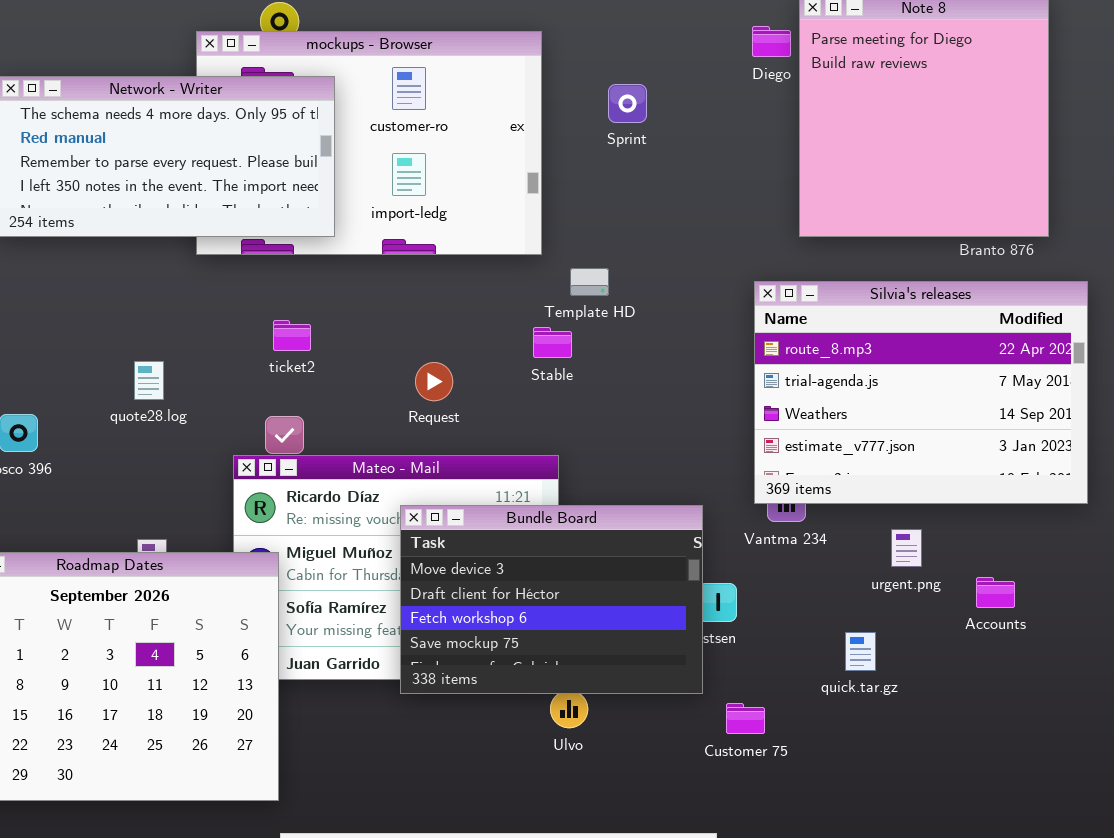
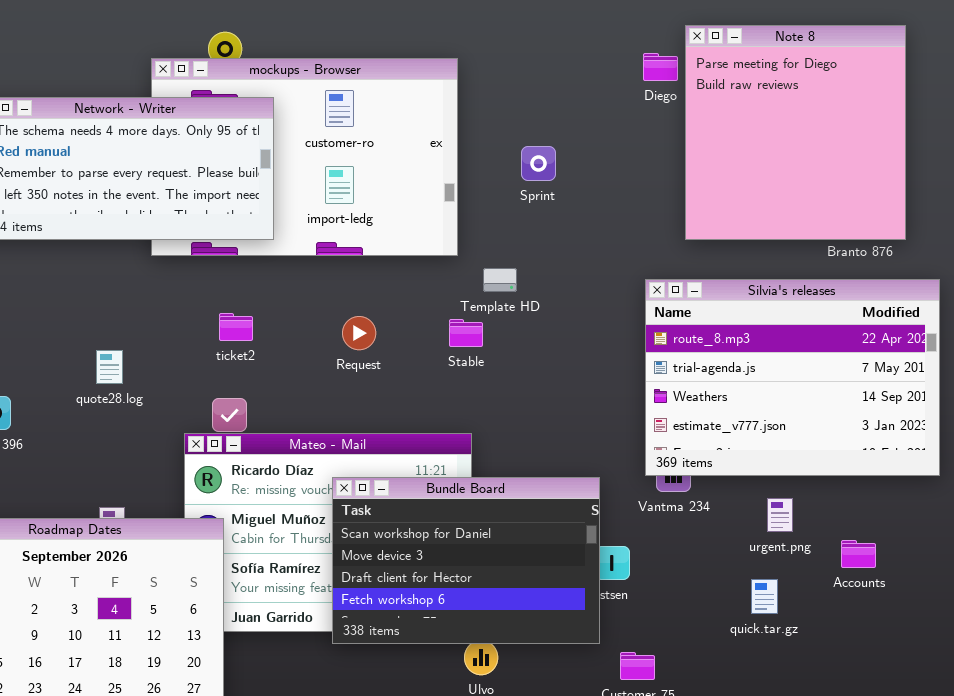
Sprint: [608,84,647,123] -> [521,146,556,181], moved
Request: [415,362,453,401] -> [342,316,376,350], moved
Bundle Board: [400,505,703,694] -> [332,477,600,644], scrolled up 1 row
quick.tar.gz: [845,632,876,671] -> [751,579,778,614], moved

